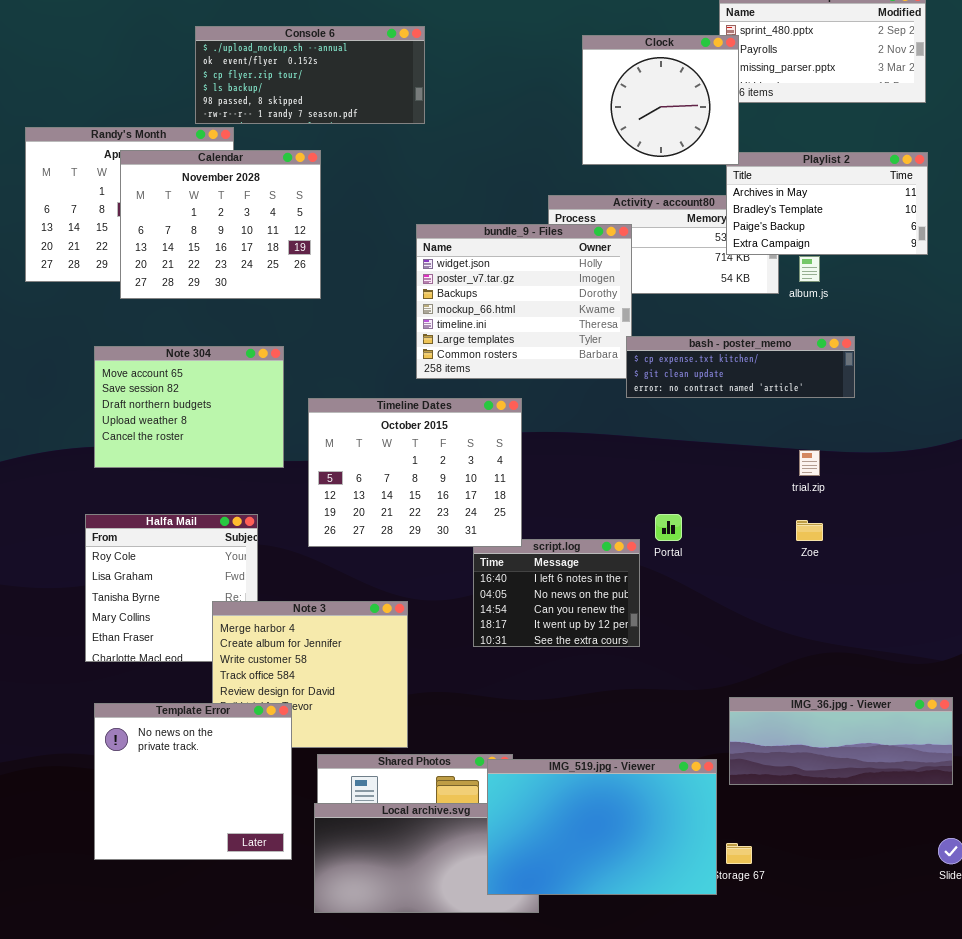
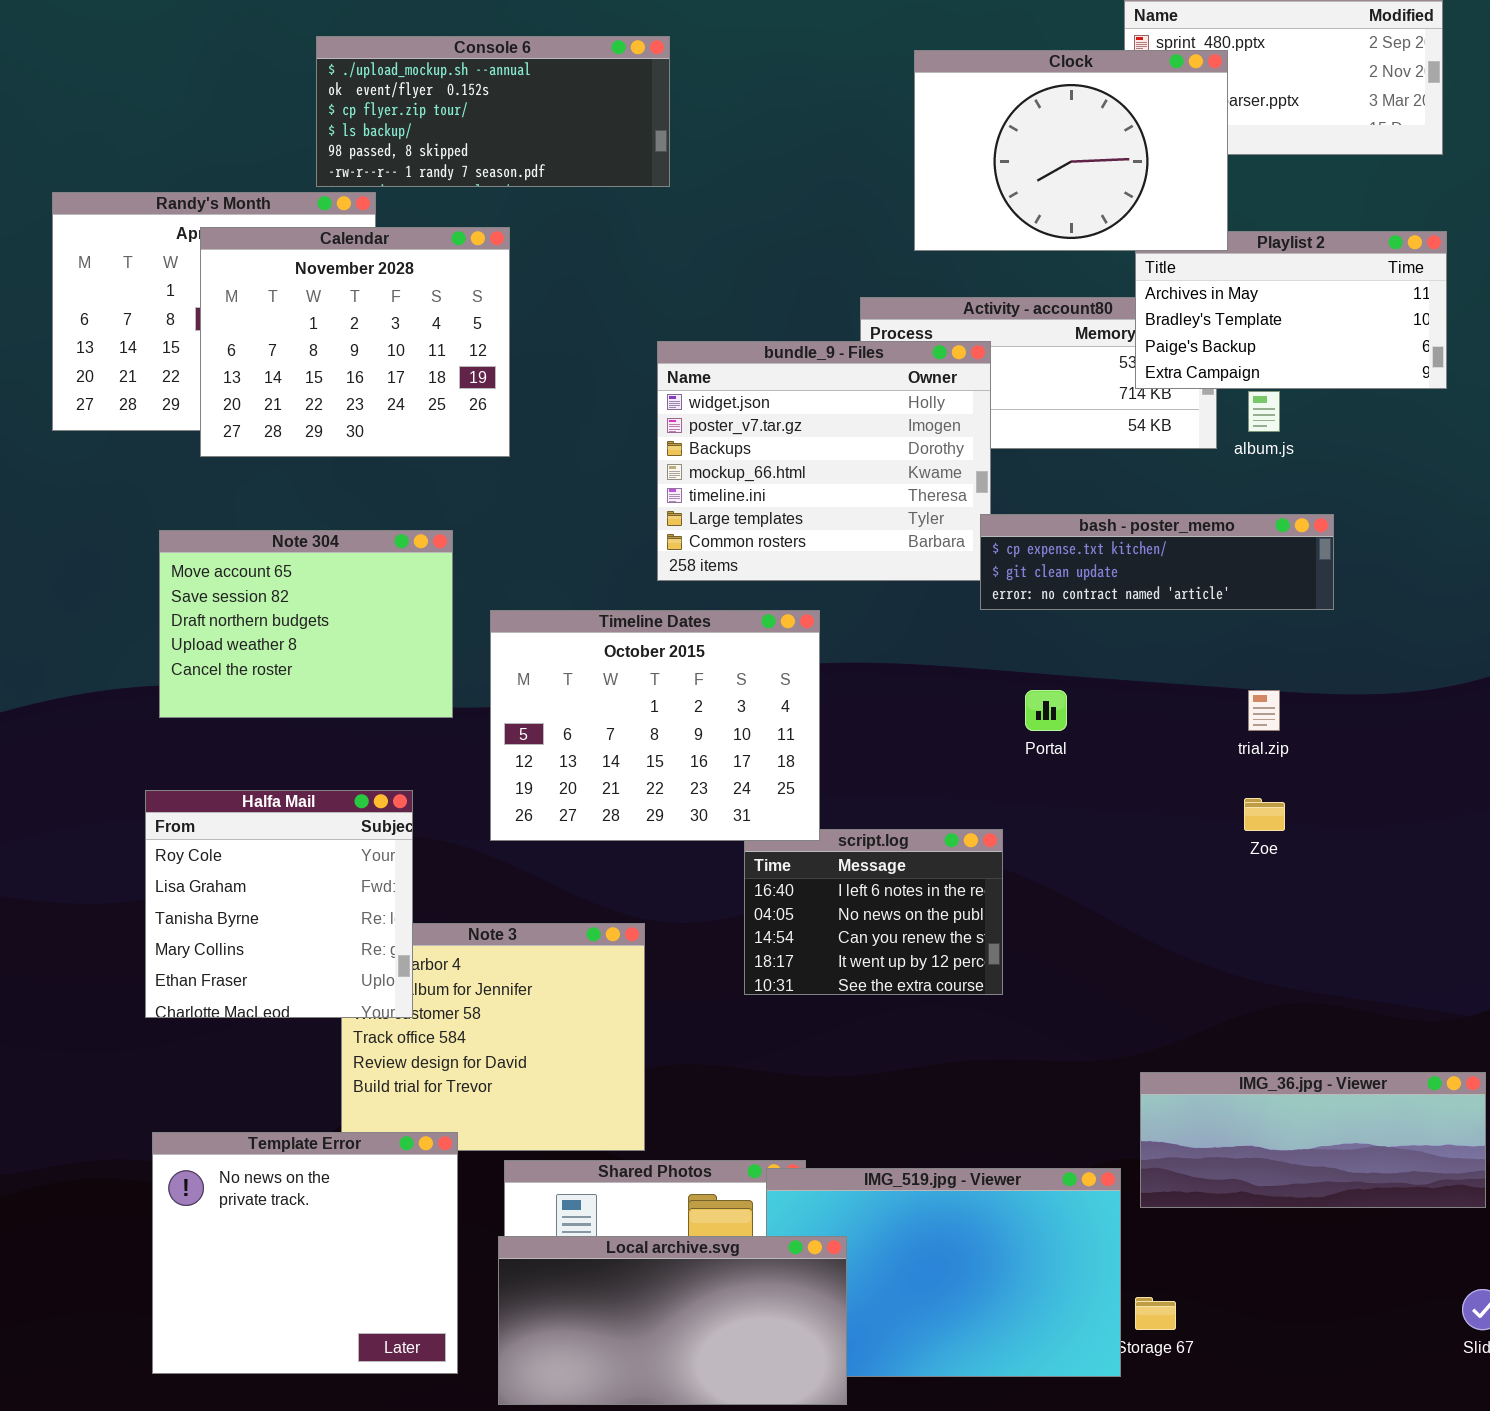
Clock: [582,35,739,165] -> [914,50,1228,251], resized
Halfa Mail: [85,514,258,662] -> [145,790,413,1018], raised
Portal: [655,514,682,541] -> [1025,690,1067,731], moved
Template Error: [94,703,292,860] -> [152,1132,458,1374], moved
Local archive.svg: [314,803,539,913] -> [498,1236,847,1405], raised

